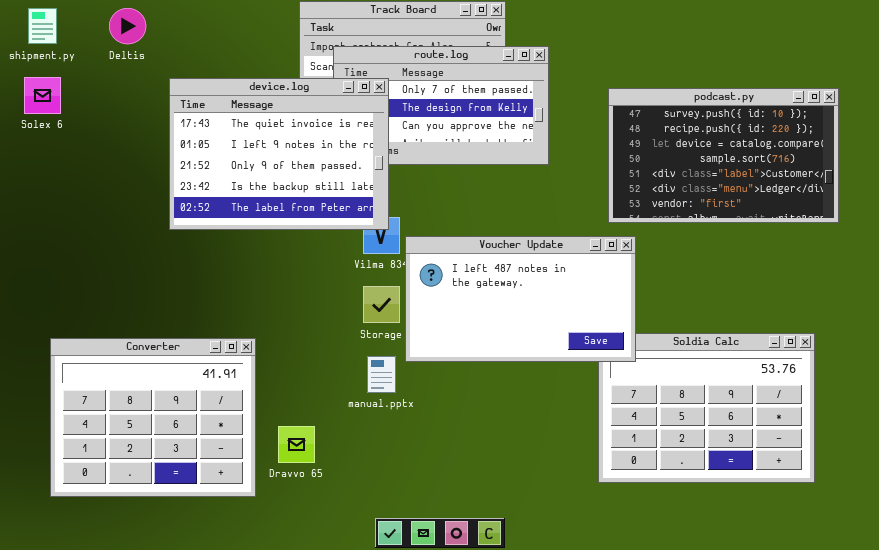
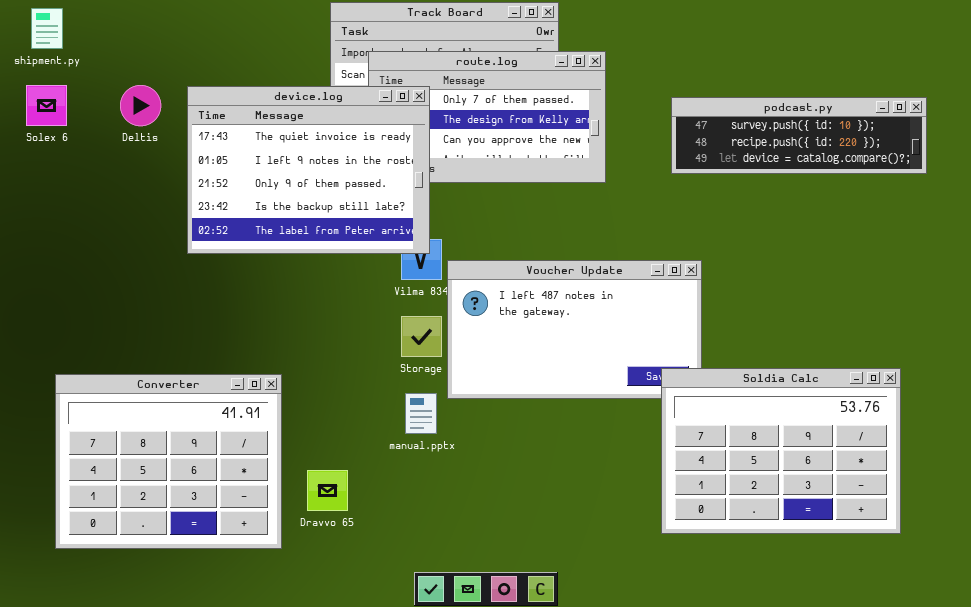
Deltis: [109,8,146,44] -> [120,85,161,126], moved
podcast.py: [608,88,839,223] -> [671,97,927,174], resized
Soldia Calc: [598,333,815,483] -> [661,368,901,534], raised

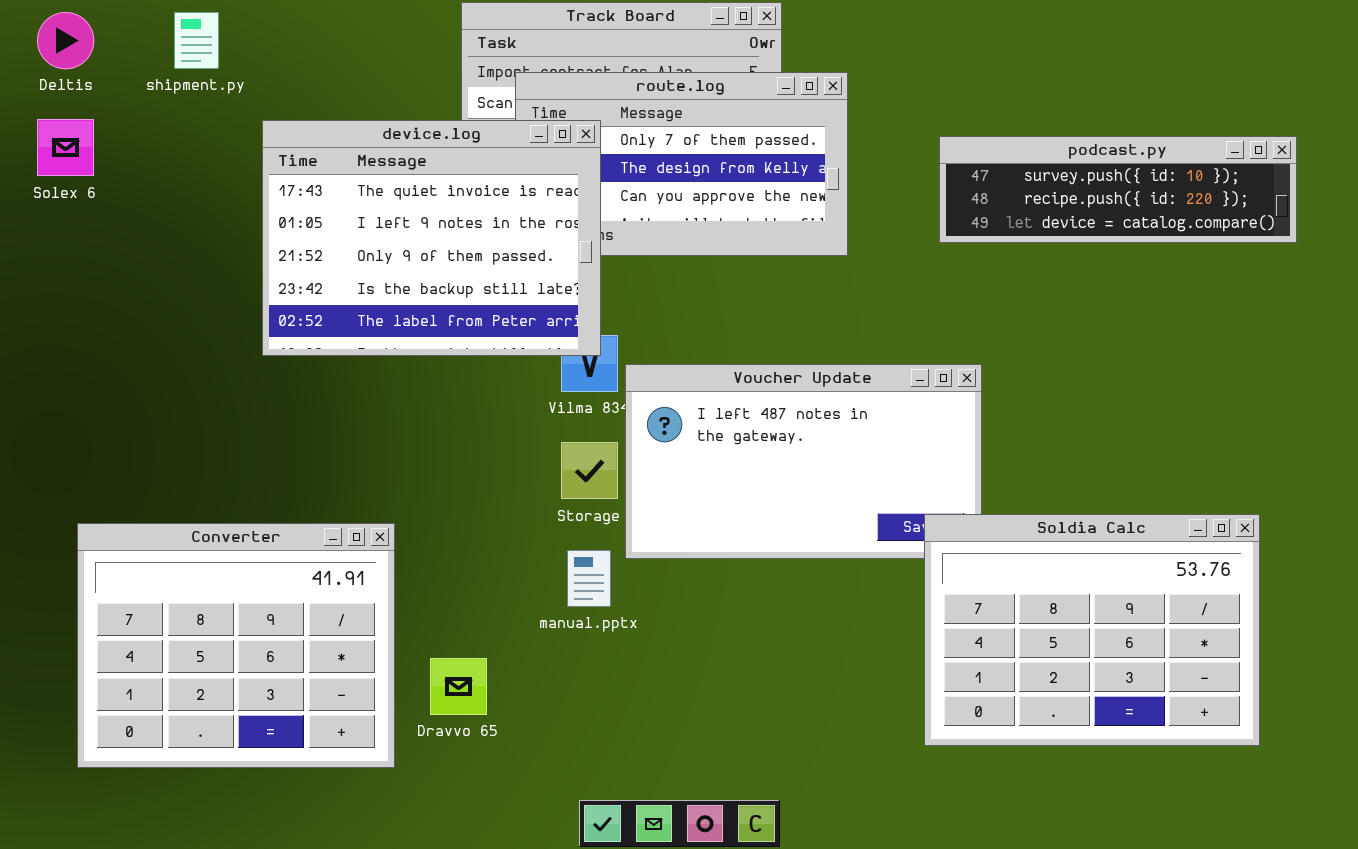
shipment.py: [31,8,63,49] -> [174,12,219,69], moved
Deltis: [120,85,161,126] -> [37,12,94,69], moved

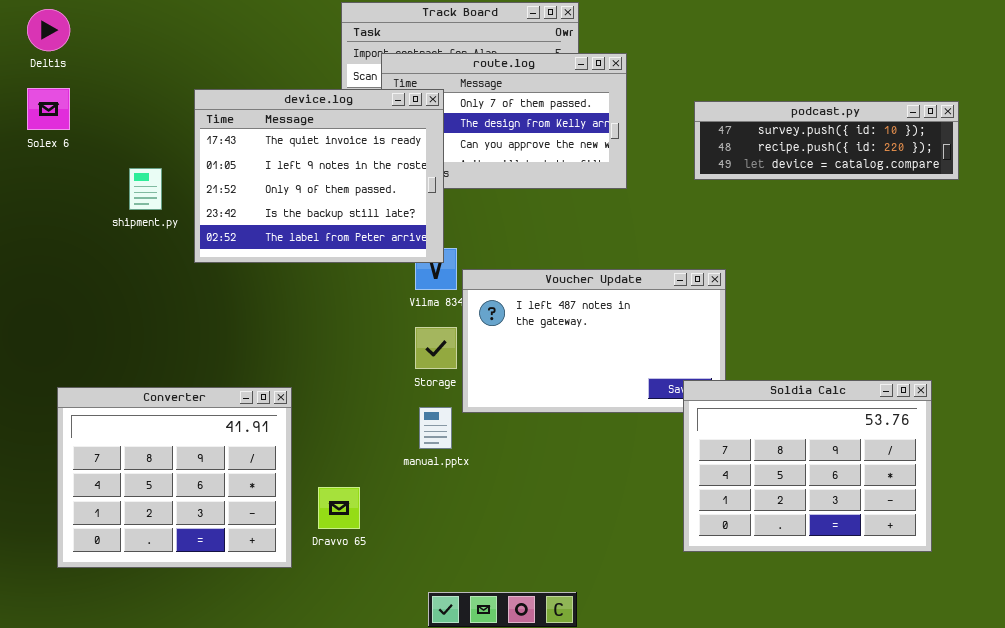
shipment.py: [174,12,219,69] -> [129,168,162,210], moved

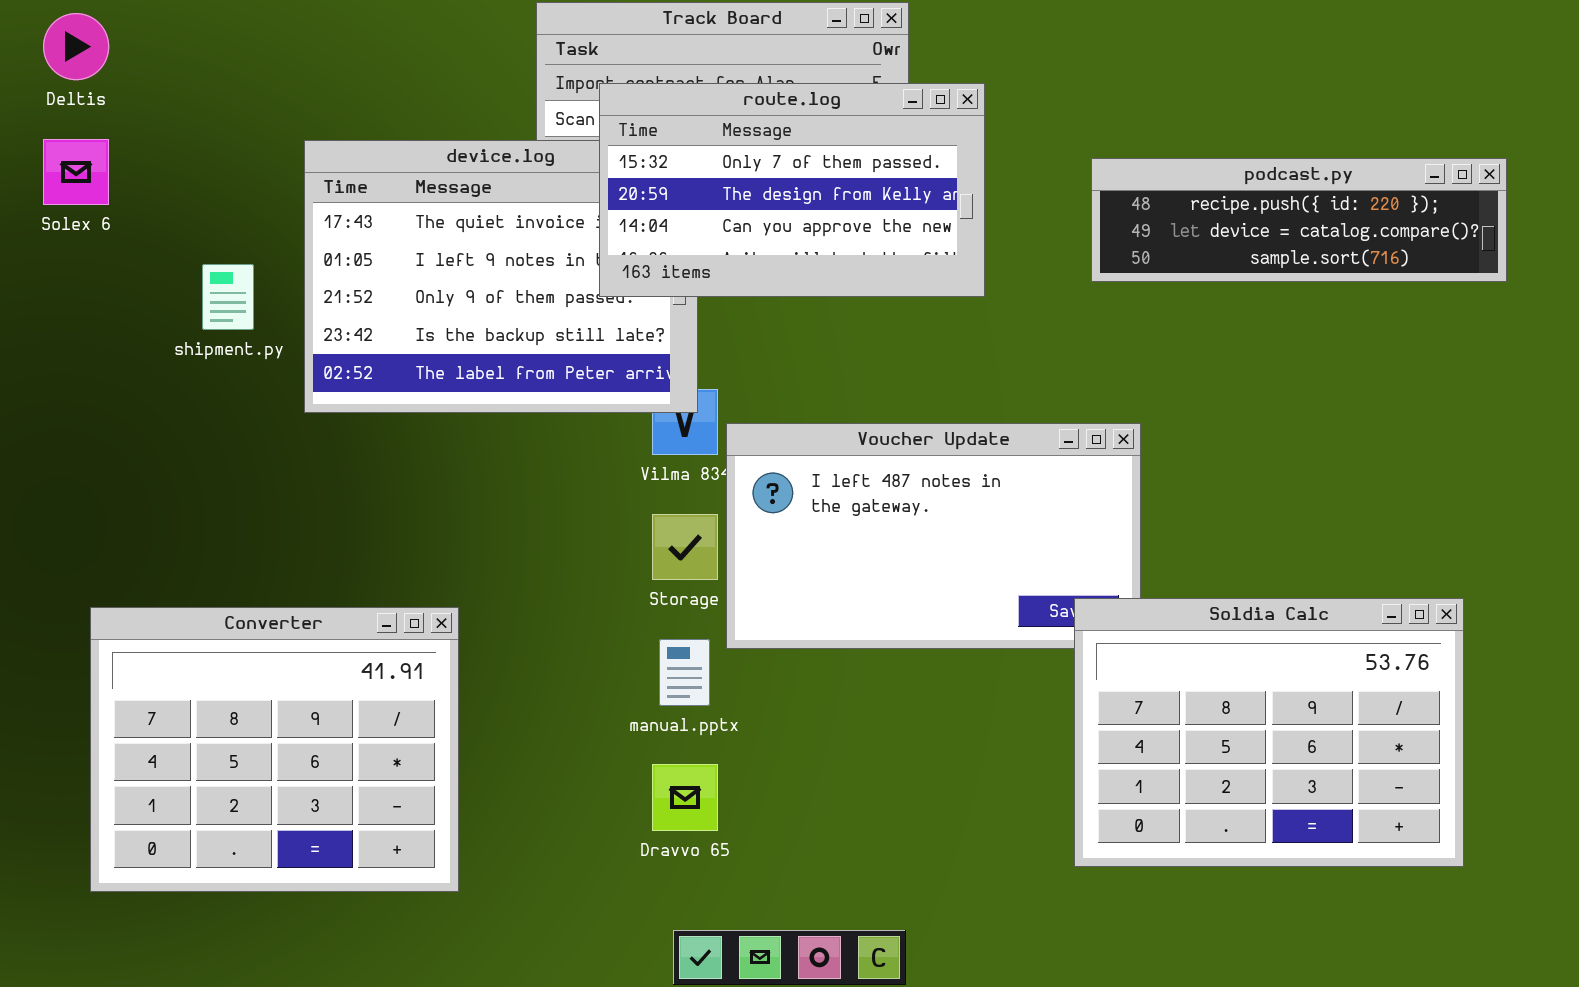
route.log: [381,53,627,189] -> [599,83,985,297], raised
podcast.py: [694,101,959,180] -> [1091,158,1507,282], scrolled down 1 row
Dravvo 65: [318,487,360,529] -> [652,764,718,831], moved

